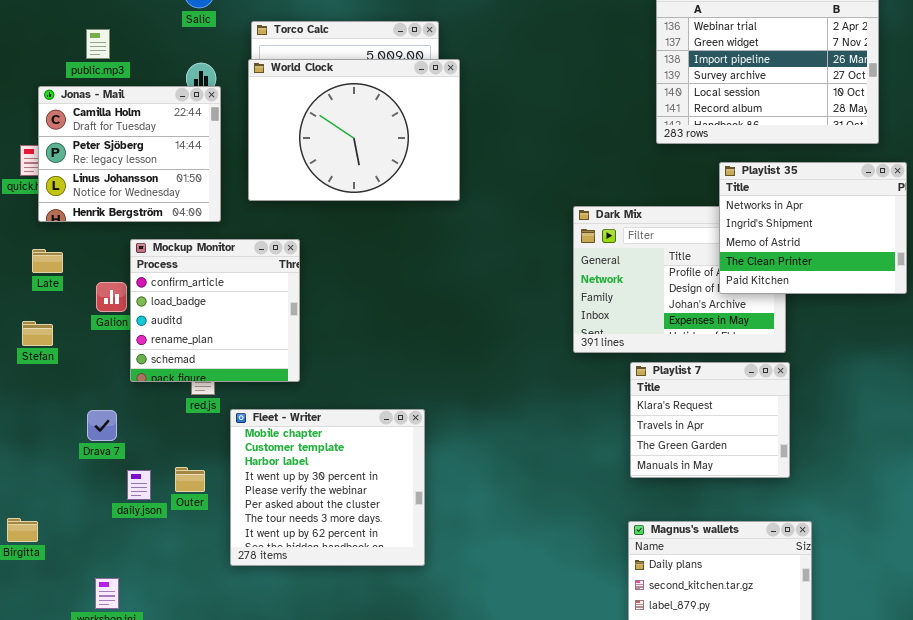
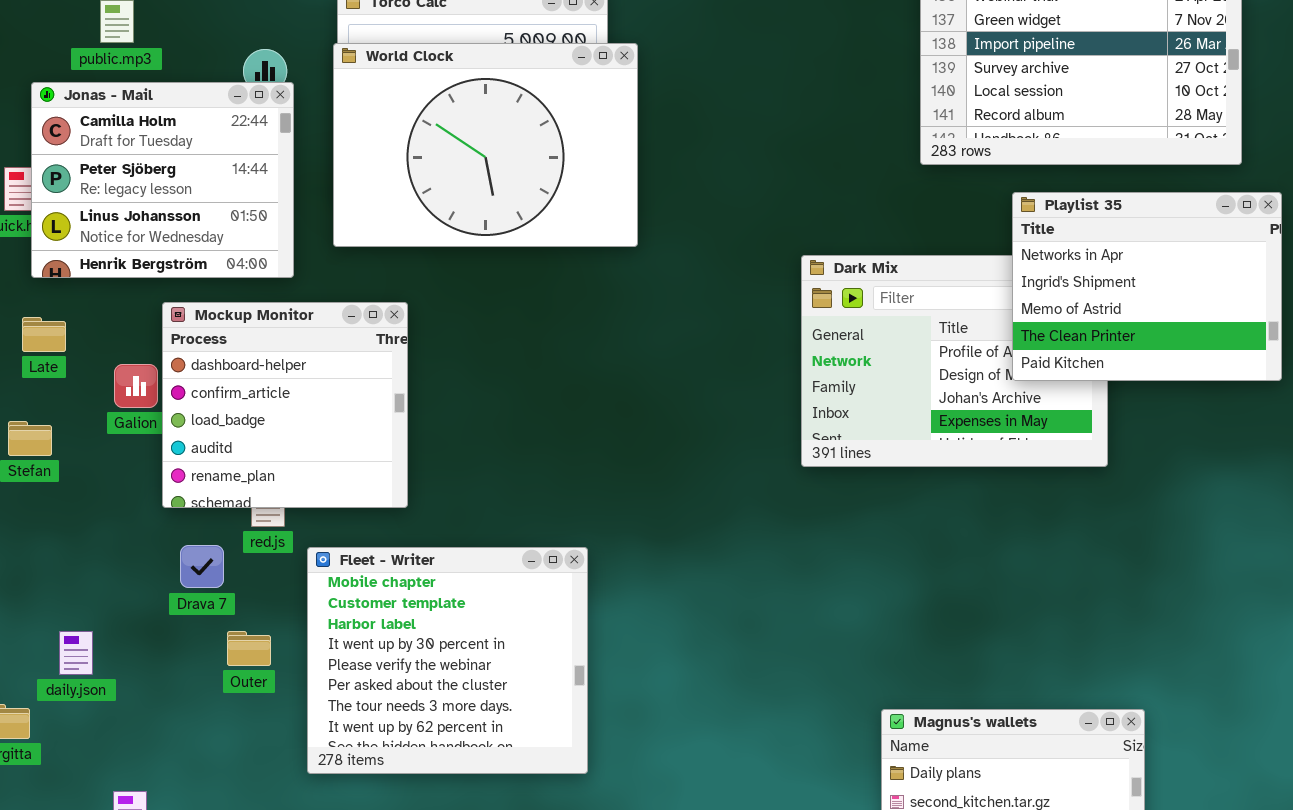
Mockup Monitor: [130,239,300,382] -> [162,302,408,508], scrolled up 1 row
Playlist 7: [630,362,790,478] -> none, closed
Drava 7: [87,410,117,441] -> [180,545,224,588], moved
daily.json: [127,470,151,500] -> [59,631,93,675], moved

